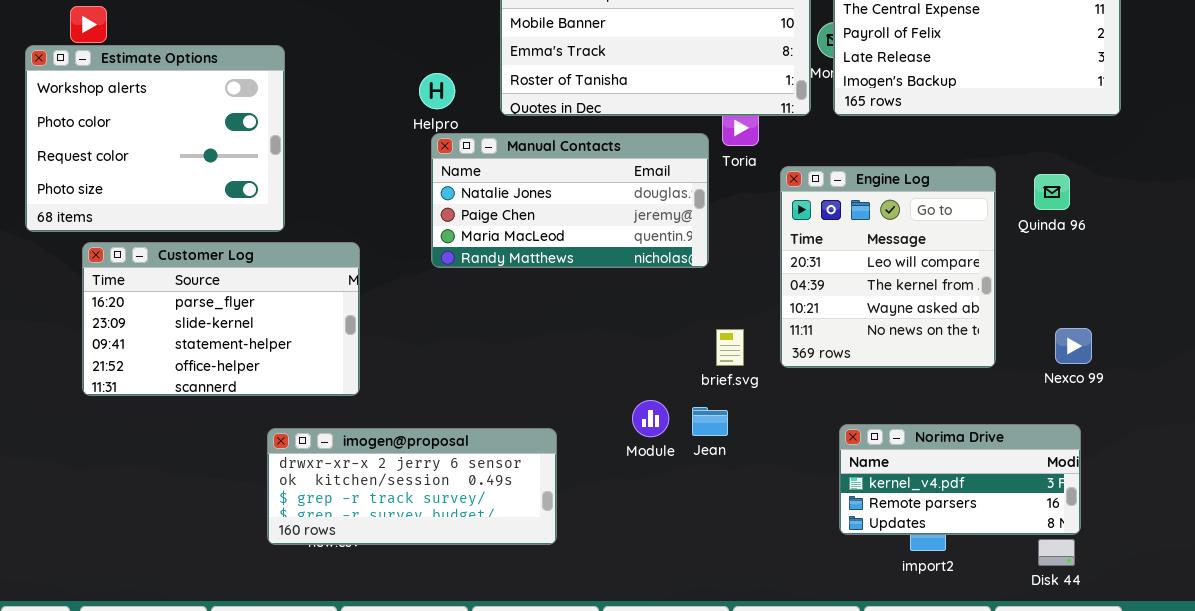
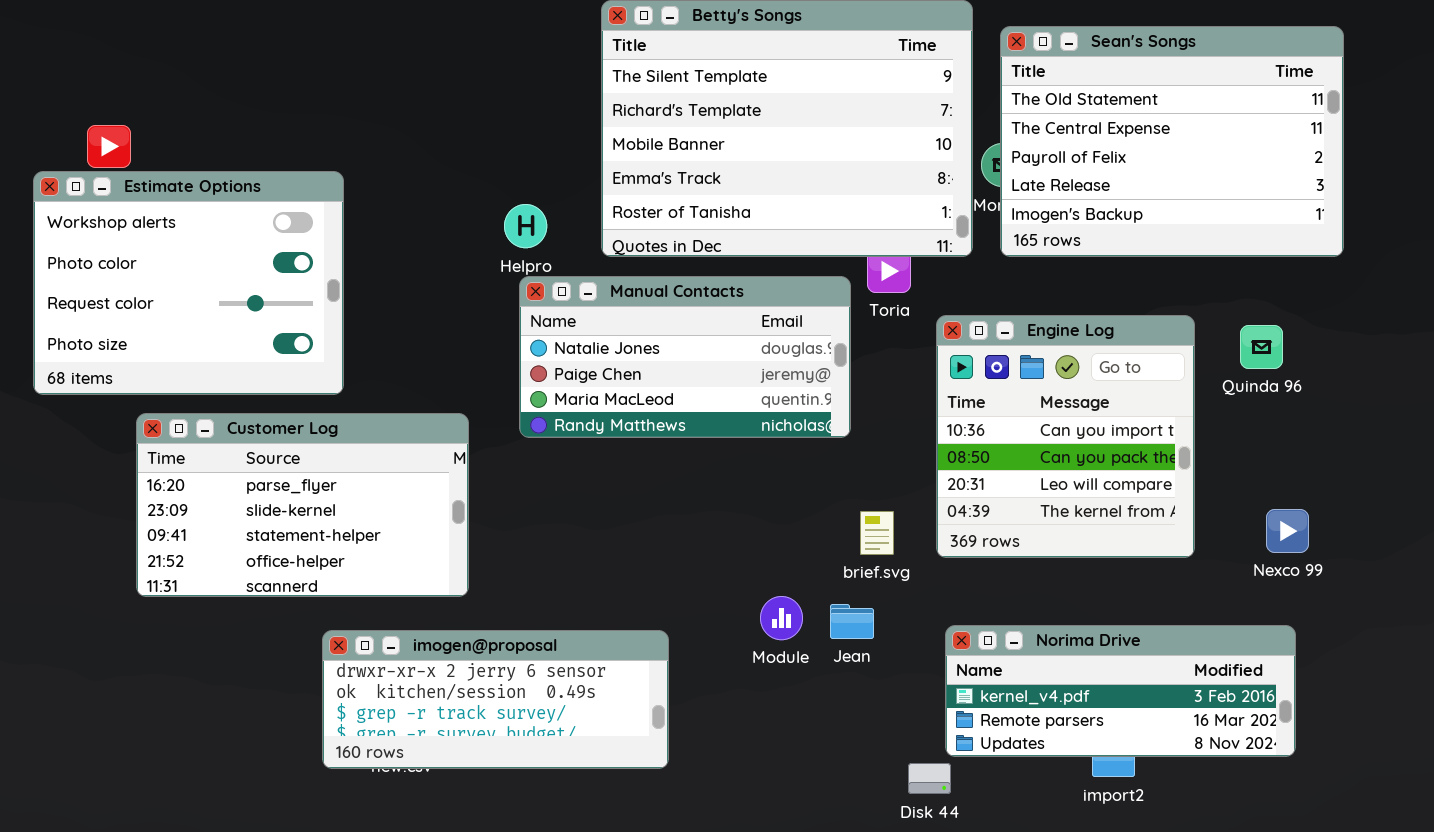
Engine Log: [780,166,996,368] -> [936,315,1195,558], scrolled up 2 rows
Customer Log: [82,242,360,396] -> [136,413,469,597], moved
Norima Drive: [839,424,1081,535] -> [945,625,1296,757], resized
Disk 44: [1038,539,1075,566] -> [908,763,951,794], moved

